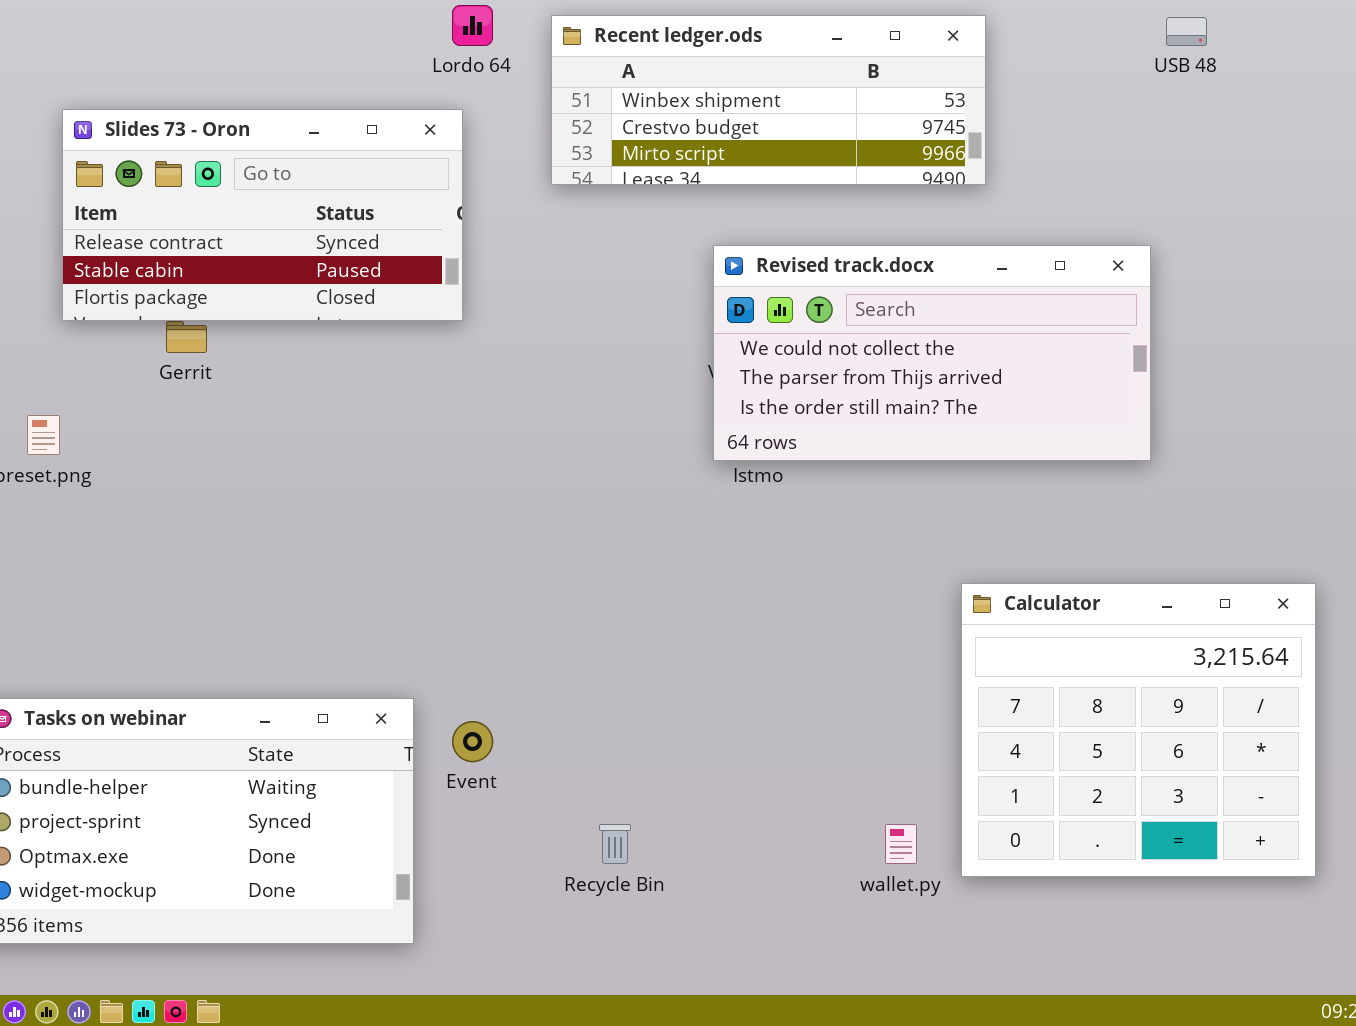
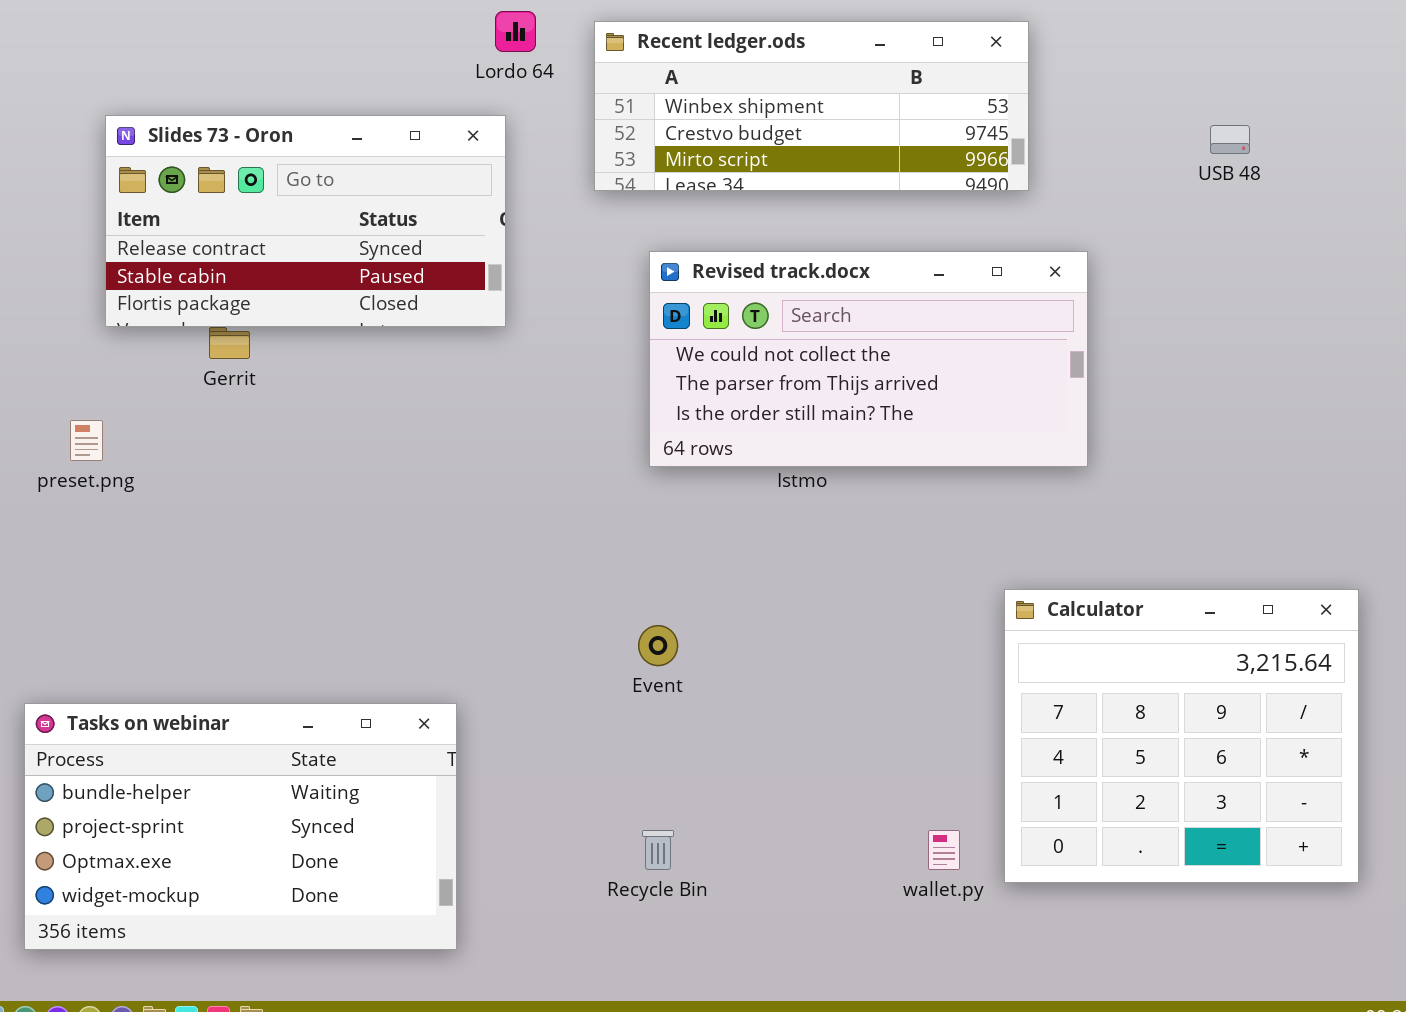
USB 48: [1166,17,1207,46] -> [1210,125,1250,154], moved
Revised track.docx: [713,245,1151,461] -> [649,251,1088,467], moved
Event: [452,721,493,762] -> [638,625,678,666], moved

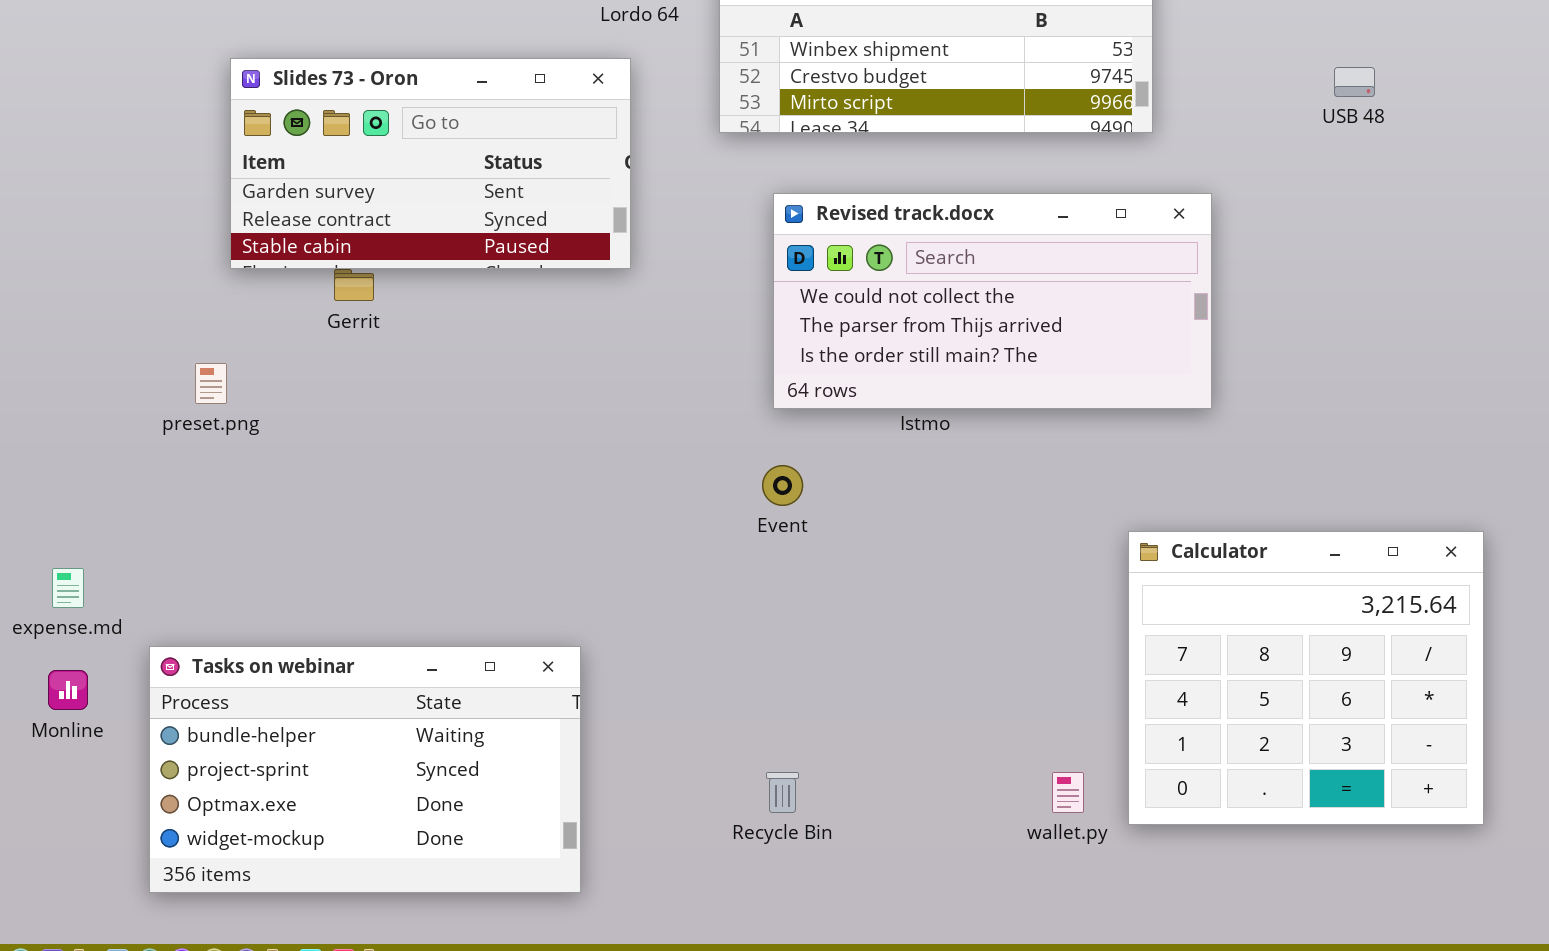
Slides 73 - Oron: [105,115,506,327] -> [230,58,631,269], scrolled up 1 row
Event: [638,625,678,666] -> [762,465,803,506], moved

